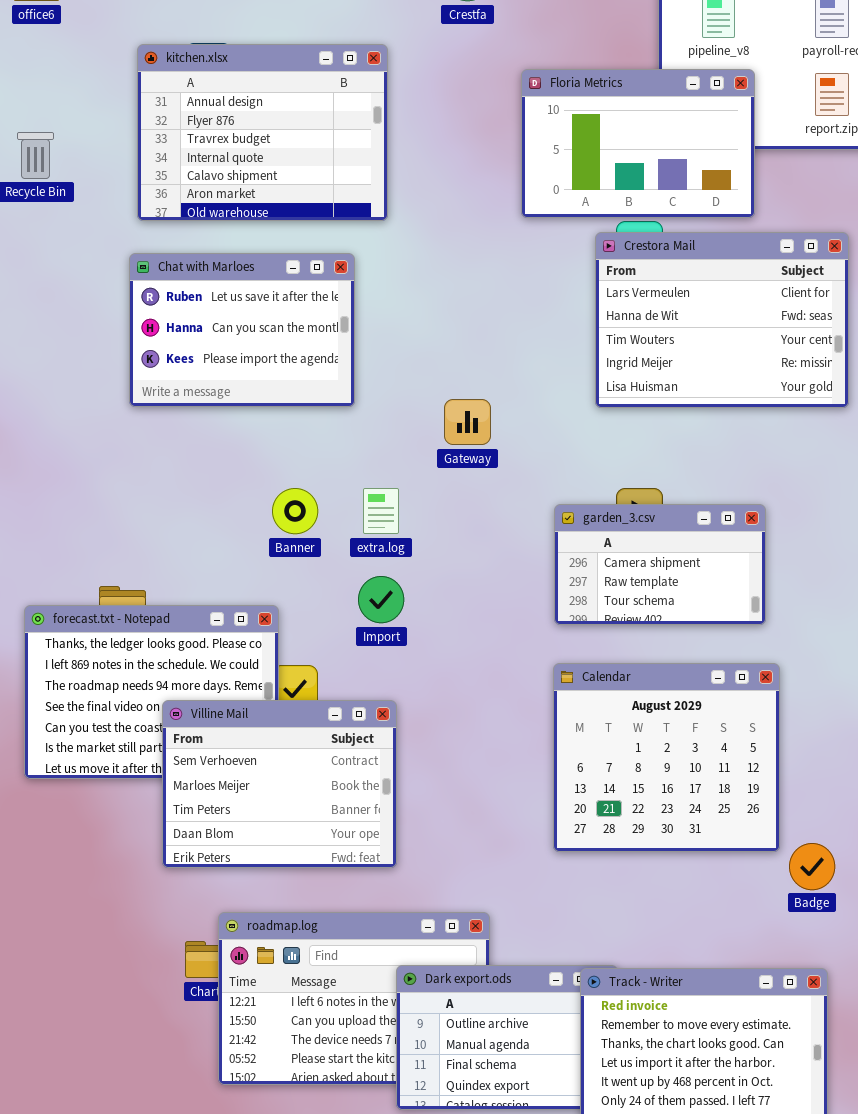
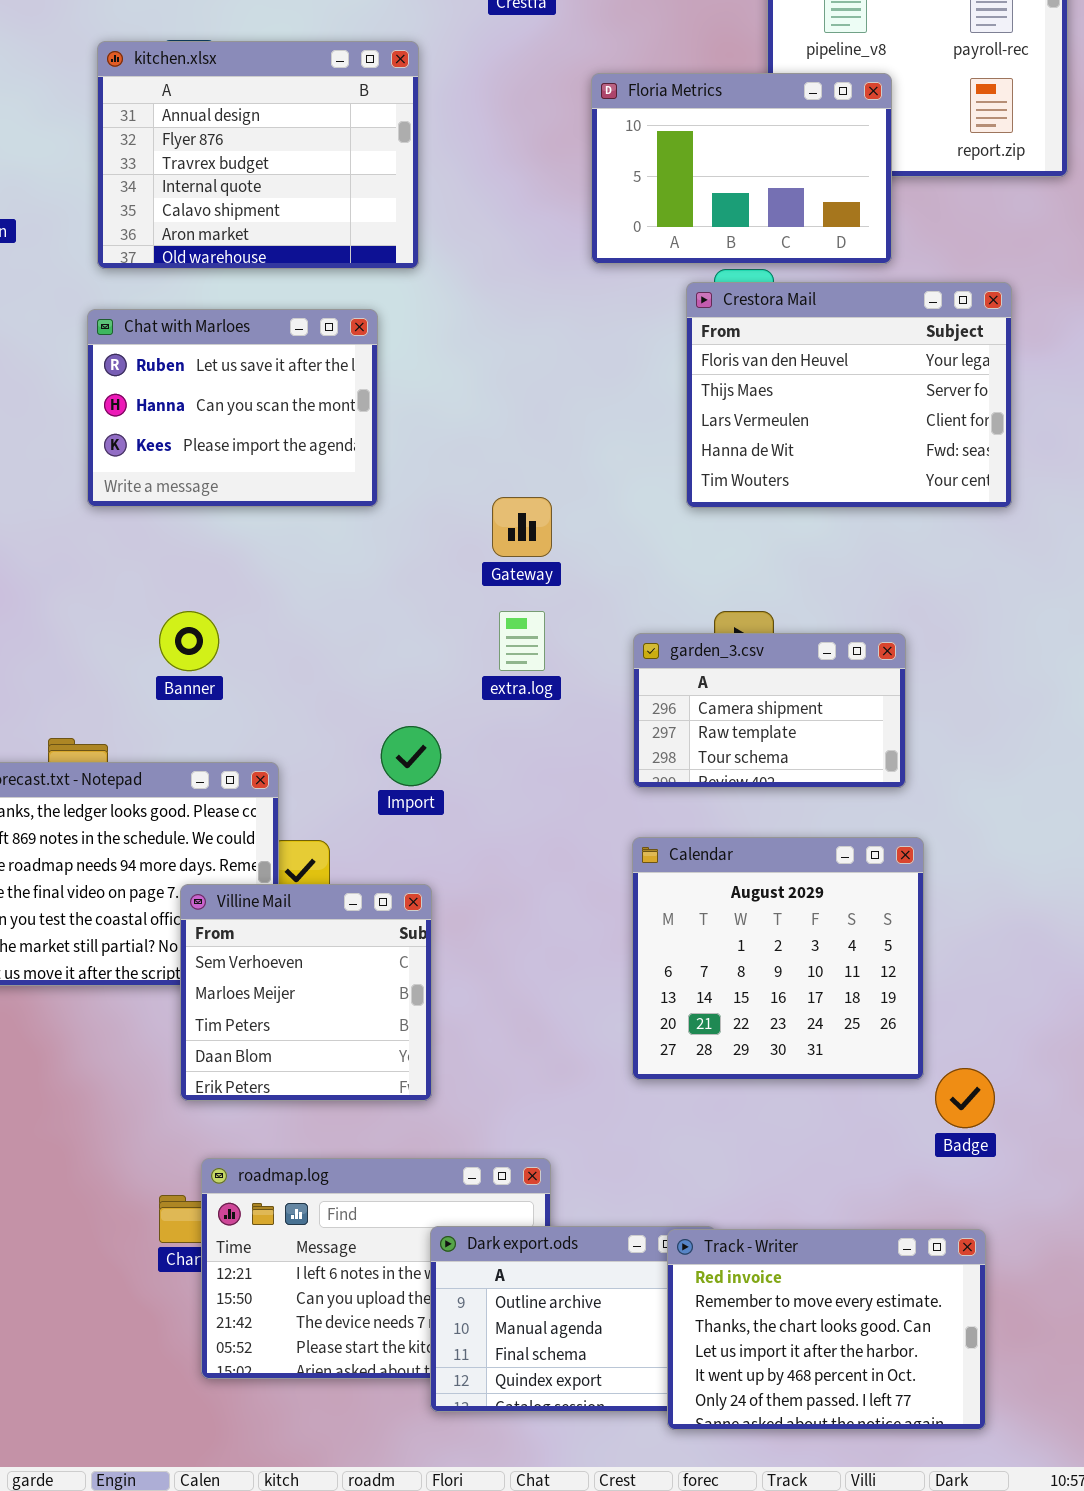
Crestora Mail: [595,232,849,408] -> [686,282,1012,508], scrolled up 2 rows
Banner: [272,488,318,534] -> [159,611,219,671], moved
extra.log: [363,488,399,534] -> [499,611,545,671], moved
Villine Mail: [162,700,397,868] -> [180,884,432,1101], resized

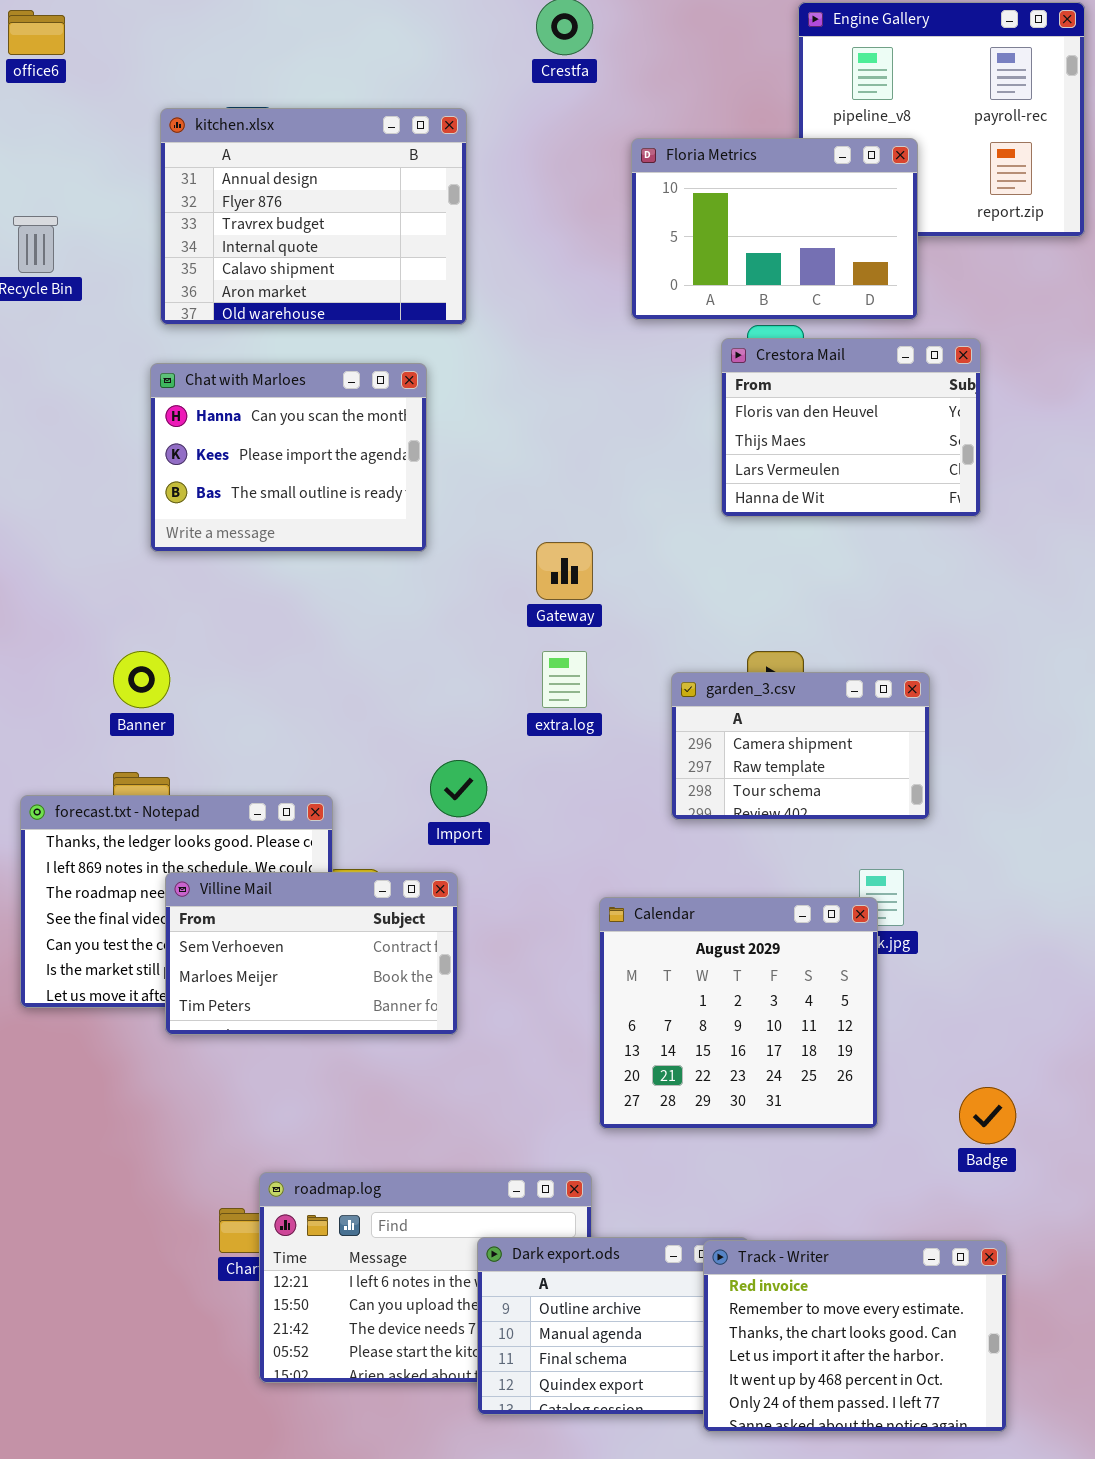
Crestora Mail: [686,282,1012,508] -> [721,338,981,517], resized
Chat with Marloes: [87,309,378,507] -> [150,363,427,552], scrolled down 1 row
Banner: [159,611,219,671] -> [113,651,170,708], moved
Calendar: [632,837,924,1080] -> [599,897,878,1129], moved
Villine Mail: [180,884,432,1101] -> [165,872,458,1035], moved, resized

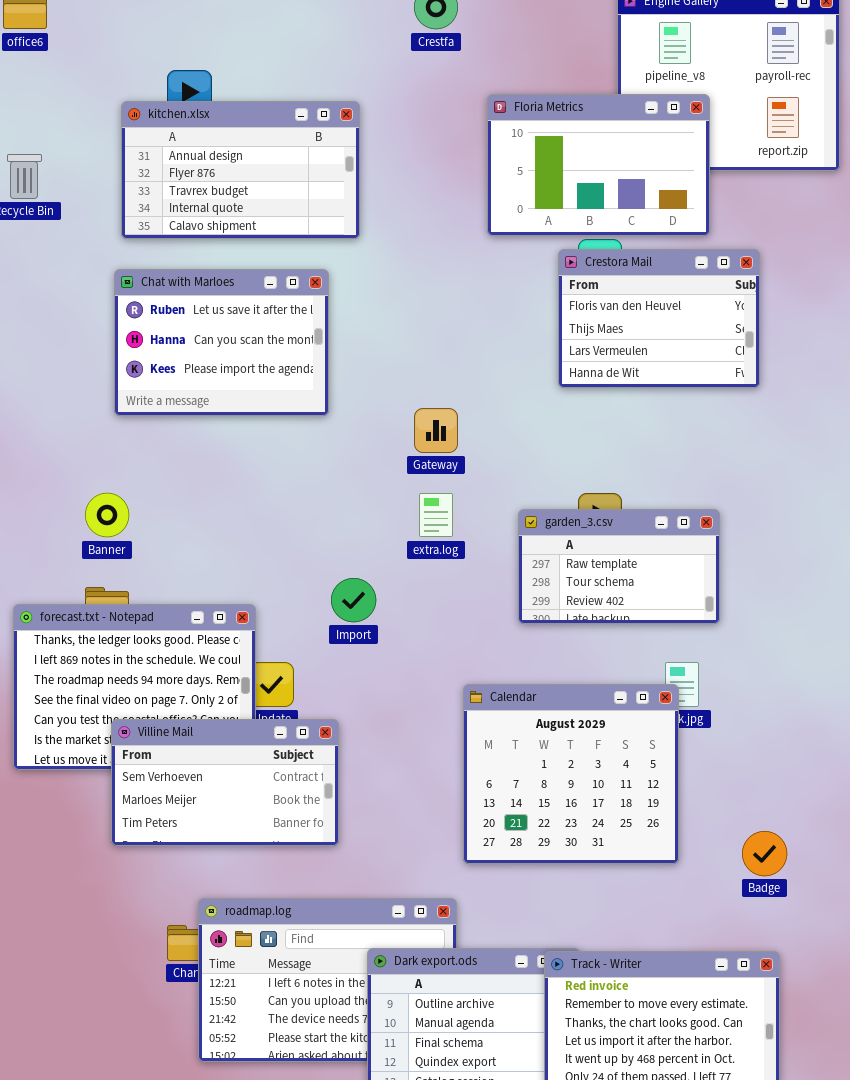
kitchen.xlsx: [160,108,467,325] -> [121,101,360,239], resized
Chat with Marloes: [150,363,427,552] -> [114,269,329,416], scrolled up 1 row
garden_3.csv: [671,672,930,820] -> [518,509,720,624], scrolled down 1 row
Villine Mail: [165,872,458,1035] -> [111,719,339,846], moved

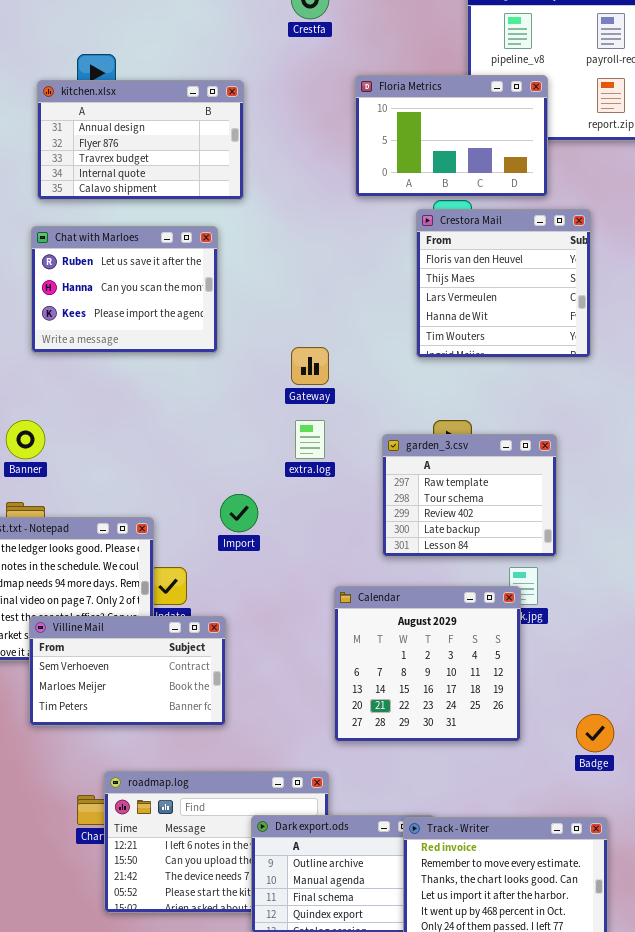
Crestora Mail: [558,249,760,388] -> [416,209,591,358], resized
garden_3.csv: [518,509,720,624] -> [382,434,557,557], resized

